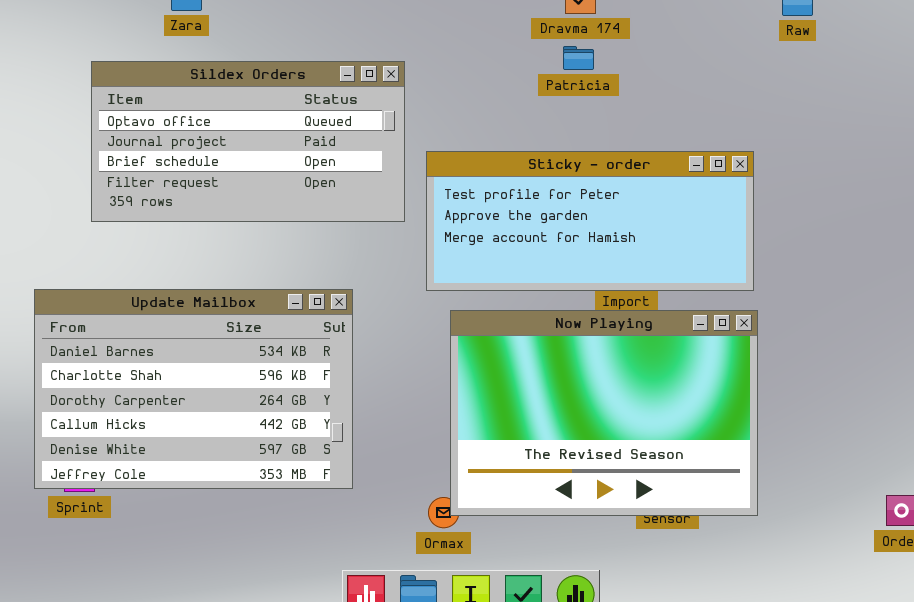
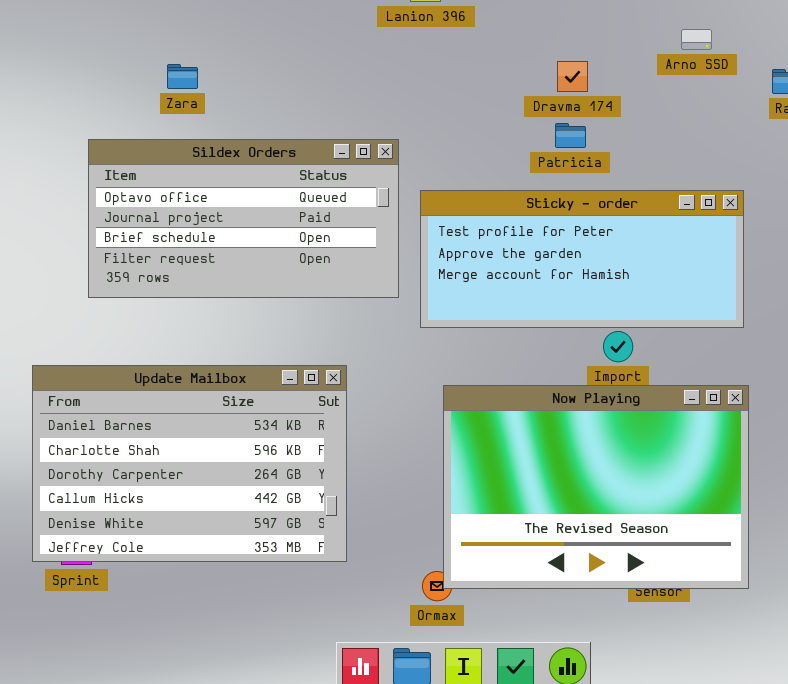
Sticky - order: [426,151,754,291] -> [420,190,744,328], moved

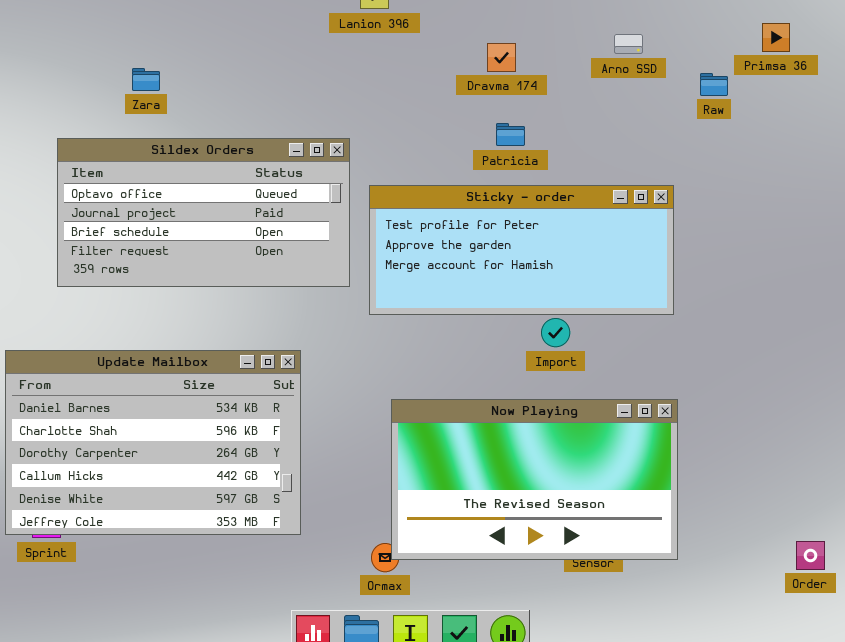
Dravma 174: [557,61,588,92] -> [487,43,516,72], moved
Now Playing: [443,385,749,589] -> [391,399,678,560], resized

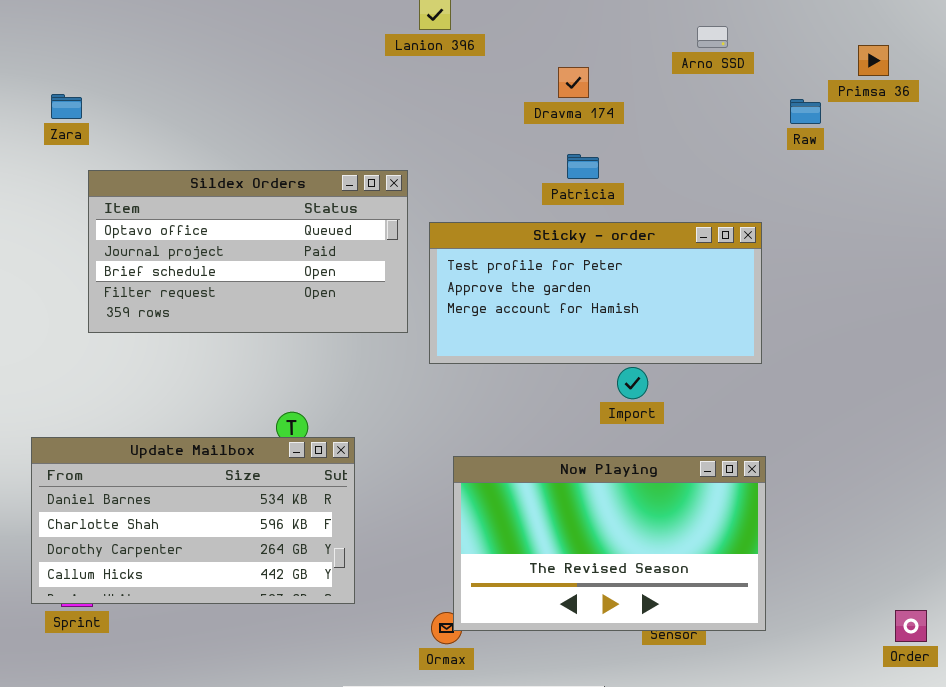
Arno SSD: [614,34,643,54] -> [697,26,728,48], moved
Zara: [132,68,160,91] -> [51,94,82,119], moved
Update Mailbox: [5,350,301,535] -> [31,437,355,604], resized

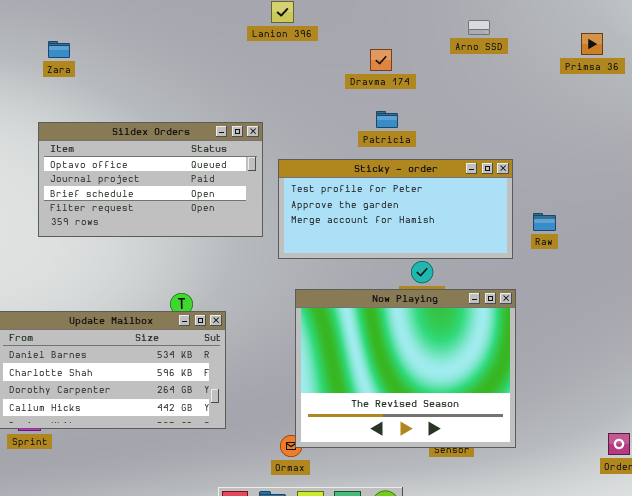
Zara: [51,94,82,119] -> [48,41,70,58], moved
Raw: [790,99,821,124] -> [533,213,556,231], moved
Now Playing: [453,456,766,631] -> [295,289,516,448], resized

